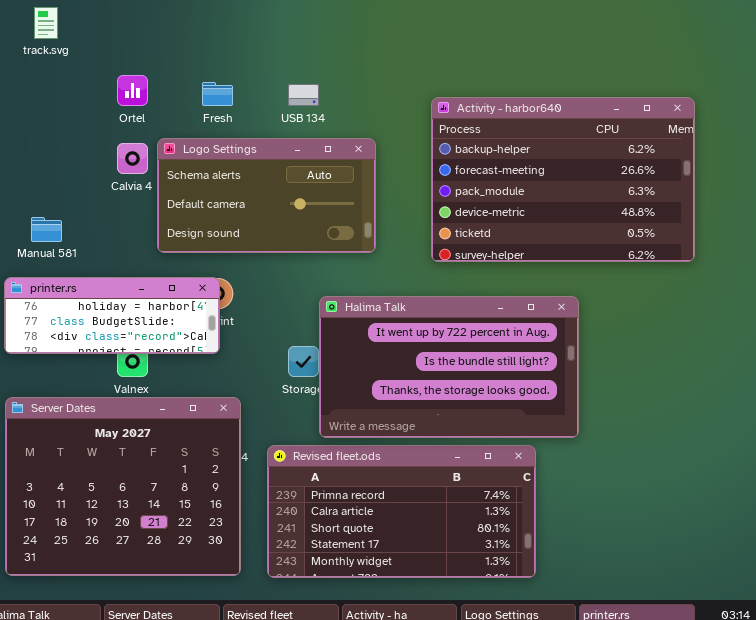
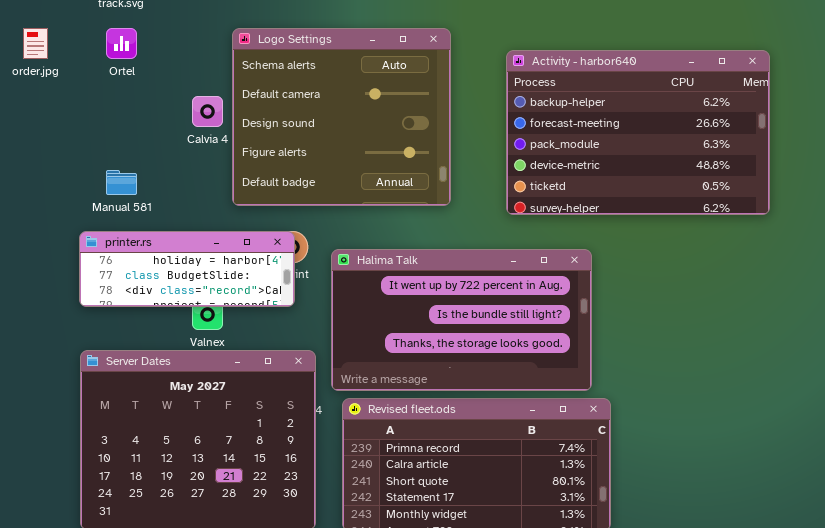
Ortel: [117,75,148,106] -> [106,28,137,59], moved
Logo Settings: [157,138,376,253] -> [232,28,451,206], resized
Halima Talk: [319,296,579,438] -> [331,249,592,391], moved

